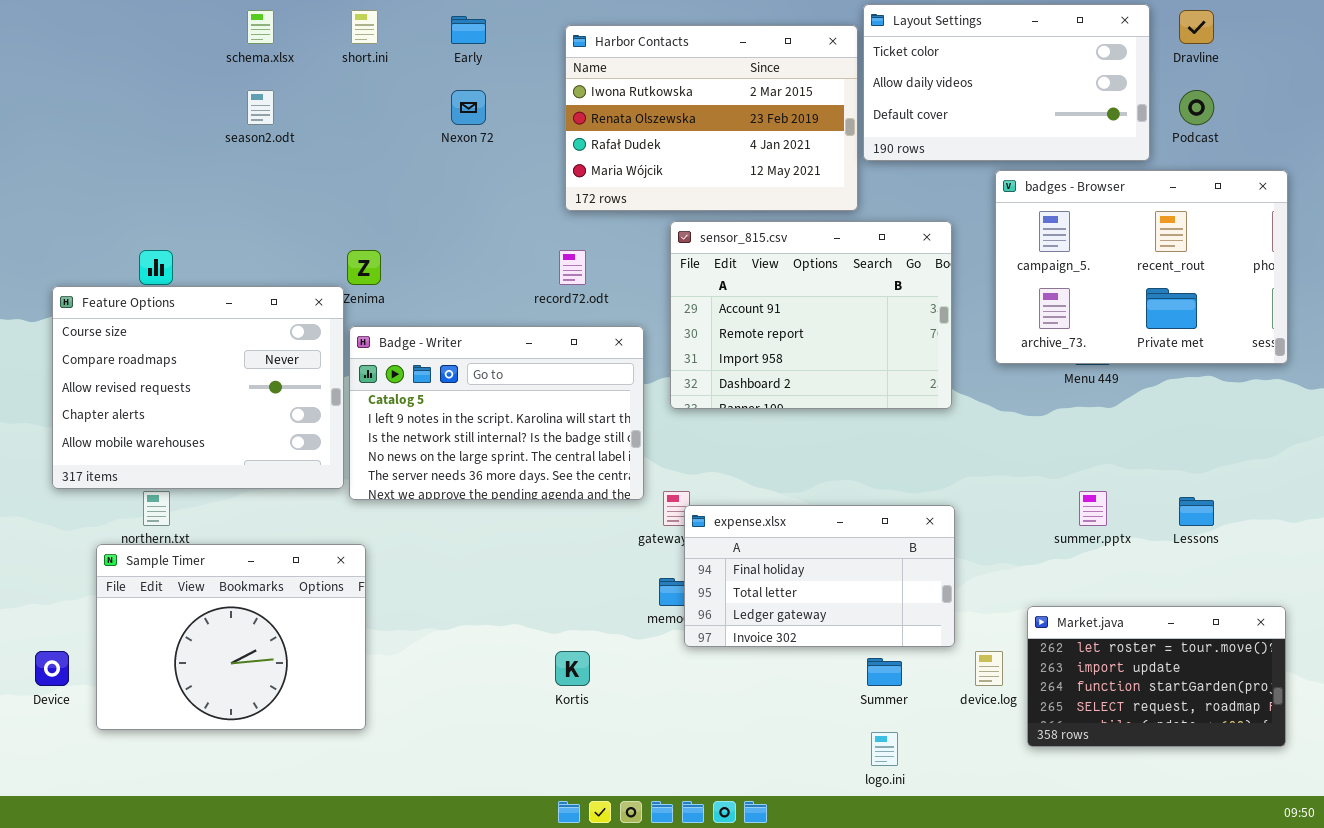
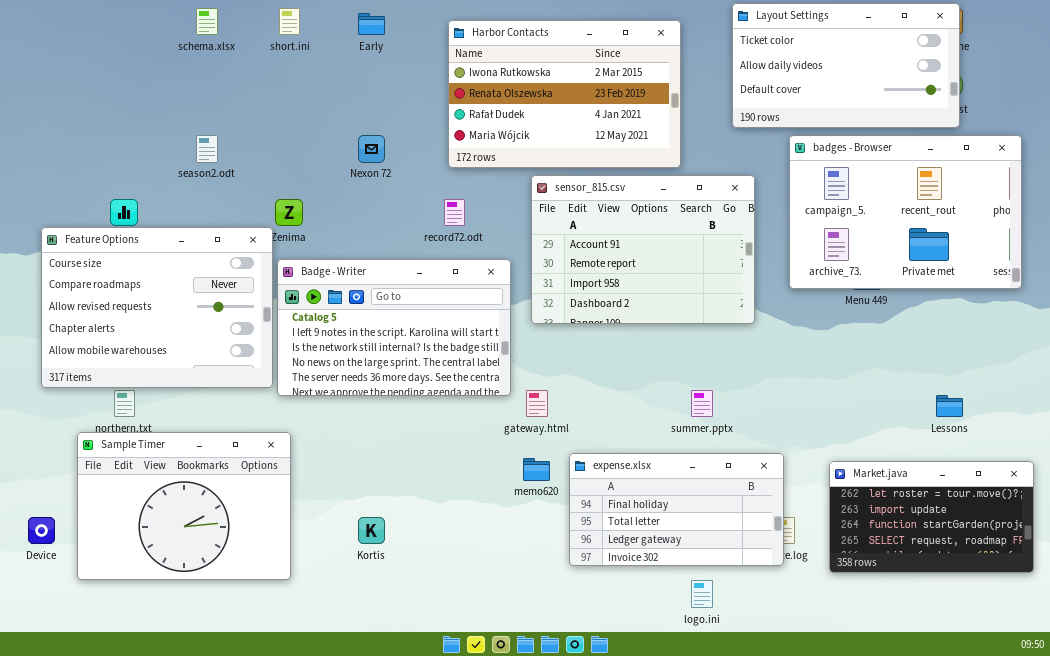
Layout Settings: [863,4,1150,161] -> [732,3,960,128], moved
season2.odt: [247,90,274,125] -> [196,135,218,163], moved
Nexon 72: [451,90,486,125] -> [358,135,385,163], moved
summer.pptx: [1079,491,1107,526] -> [691,390,713,417], moved
expense.xlsx: [684,505,955,647] -> [569,453,784,566], moved
Market.java: [1027,606,1286,747] -> [829,461,1034,573], moved
Kortis: [555,651,590,686] -> [358,517,385,544], moved

